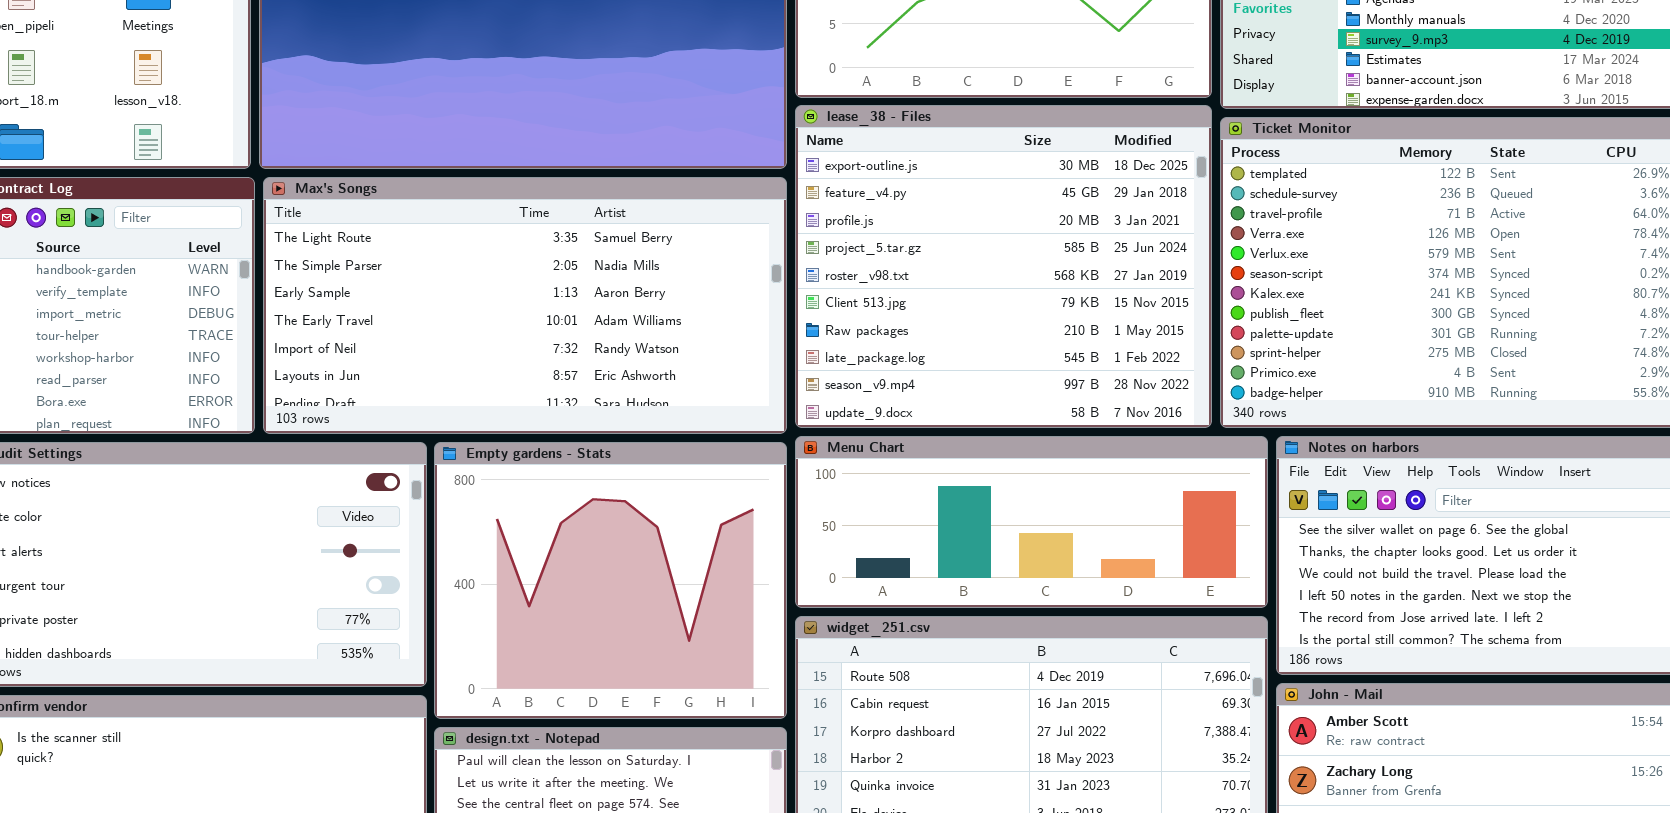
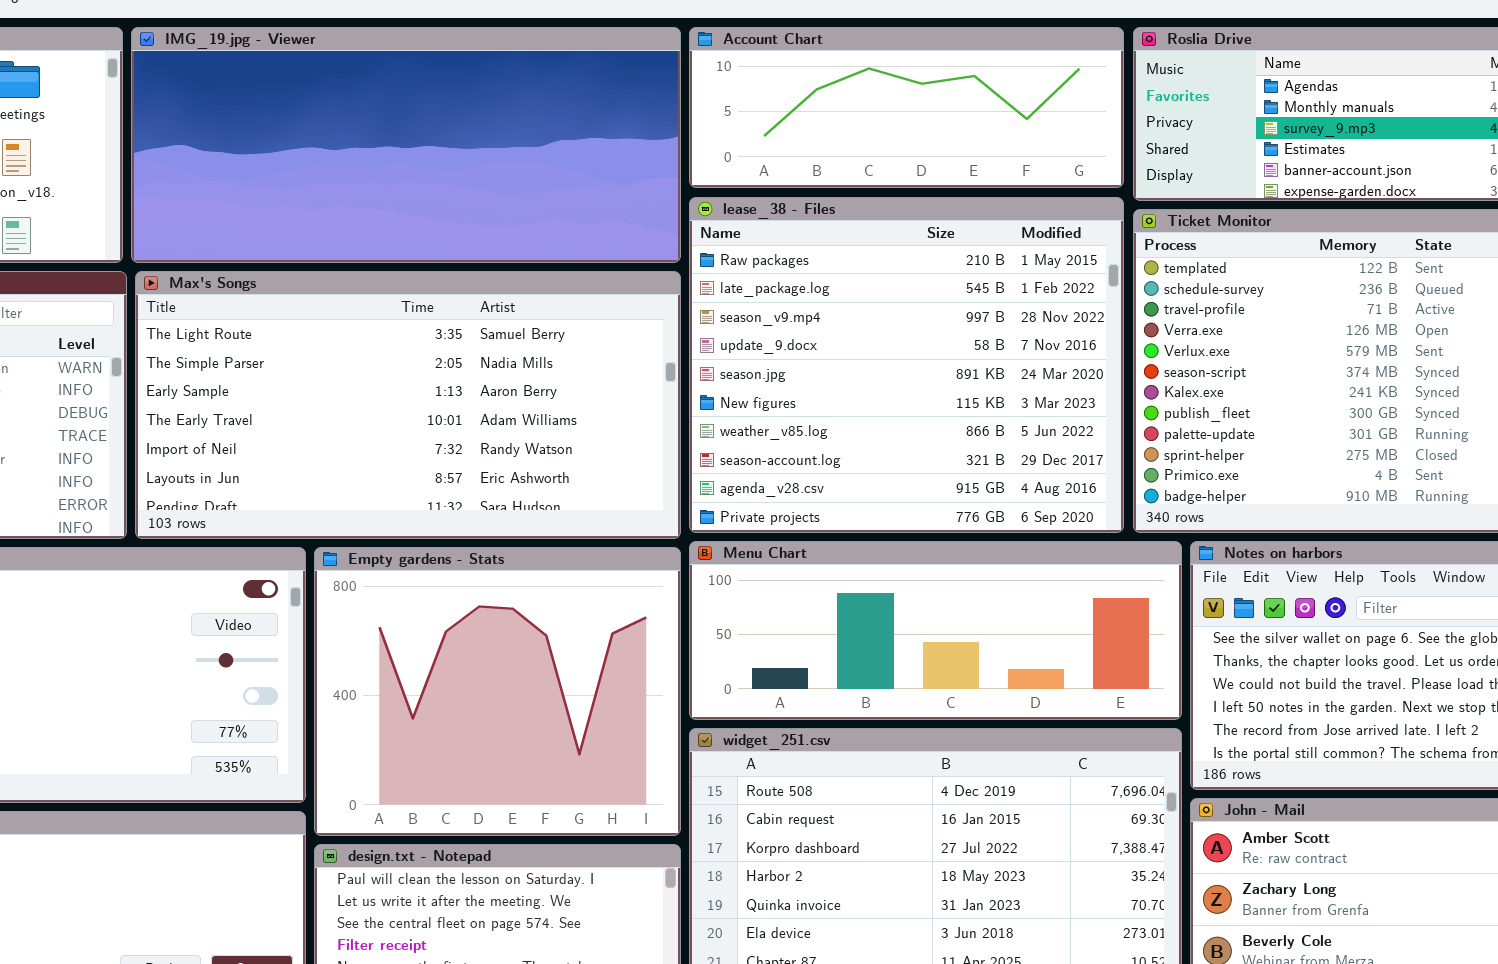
lease_38 - Files: [795,105,1212,428] -> [689,197,1124,533], scrolled down 6 rows

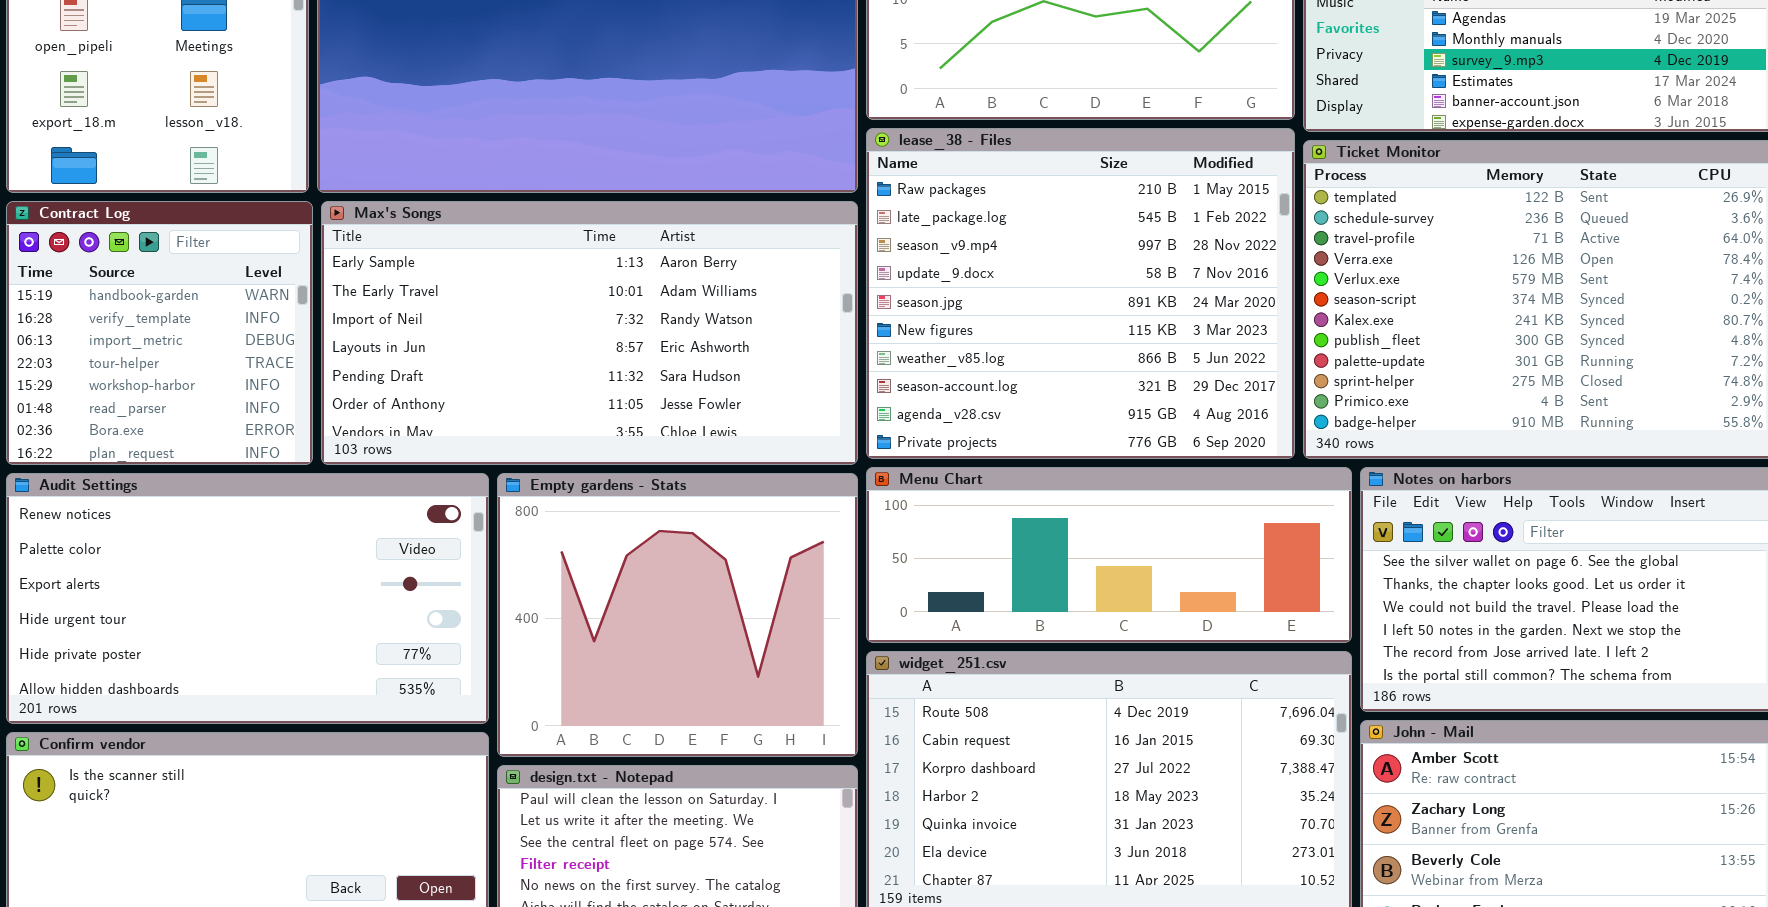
Max's Songs: [135,271,681,539] -> [321,201,858,465], scrolled down 2 rows

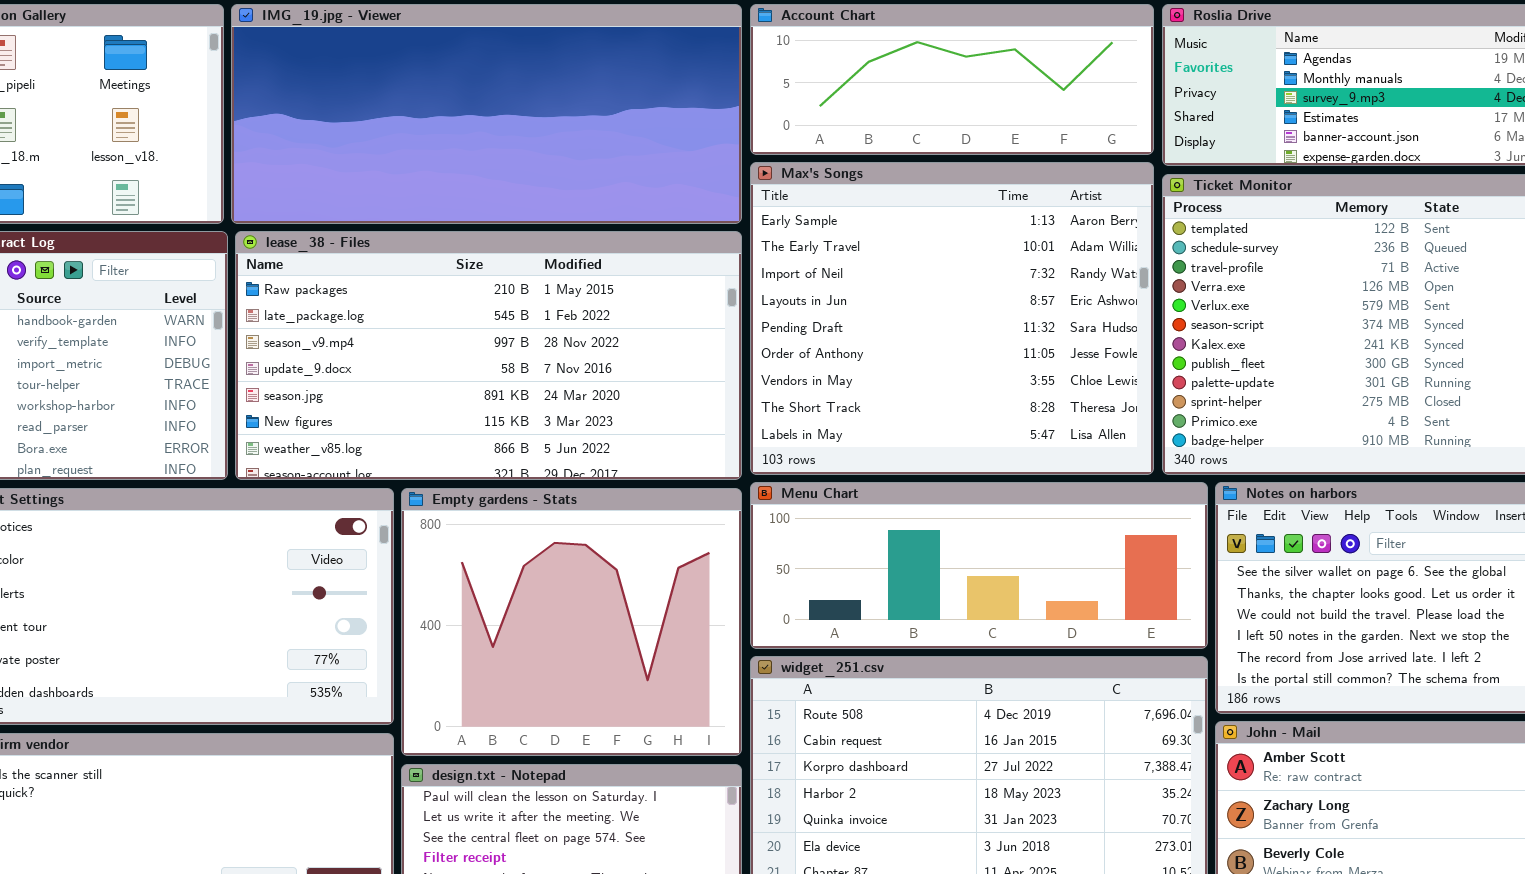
lease_38 - Files: [866,128,1295,459] -> [235,231,742,480], moved, resized
Max's Songs: [321,201,858,465] -> [750,162,1154,475], moved, resized

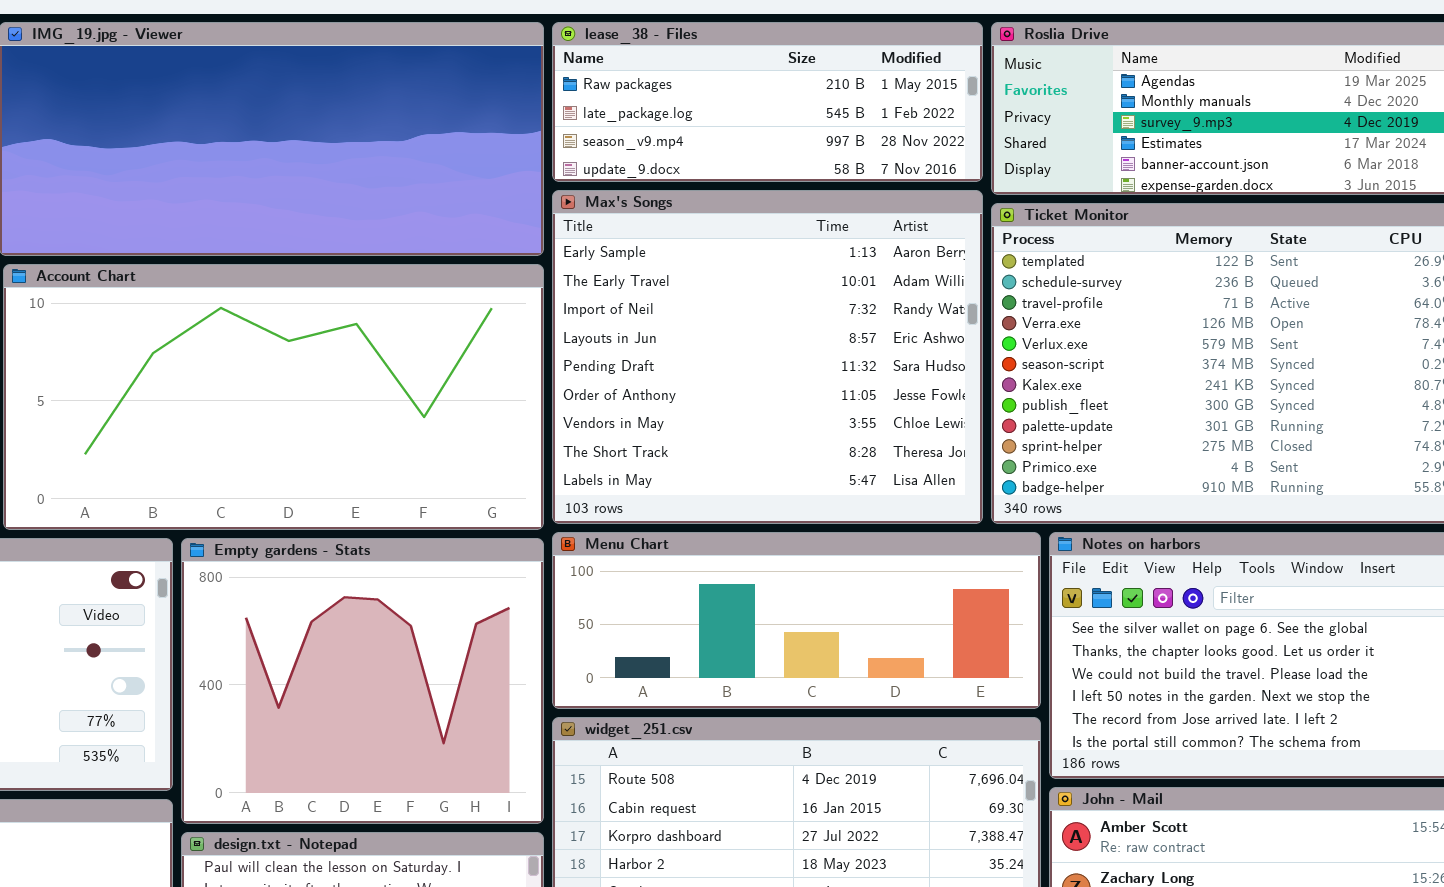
Account Chart: [750,4,1154,155] -> [3,264,544,530], moved, resized
lease_38 - Files: [235,231,742,480] -> [552,22,983,182], moved, resized

